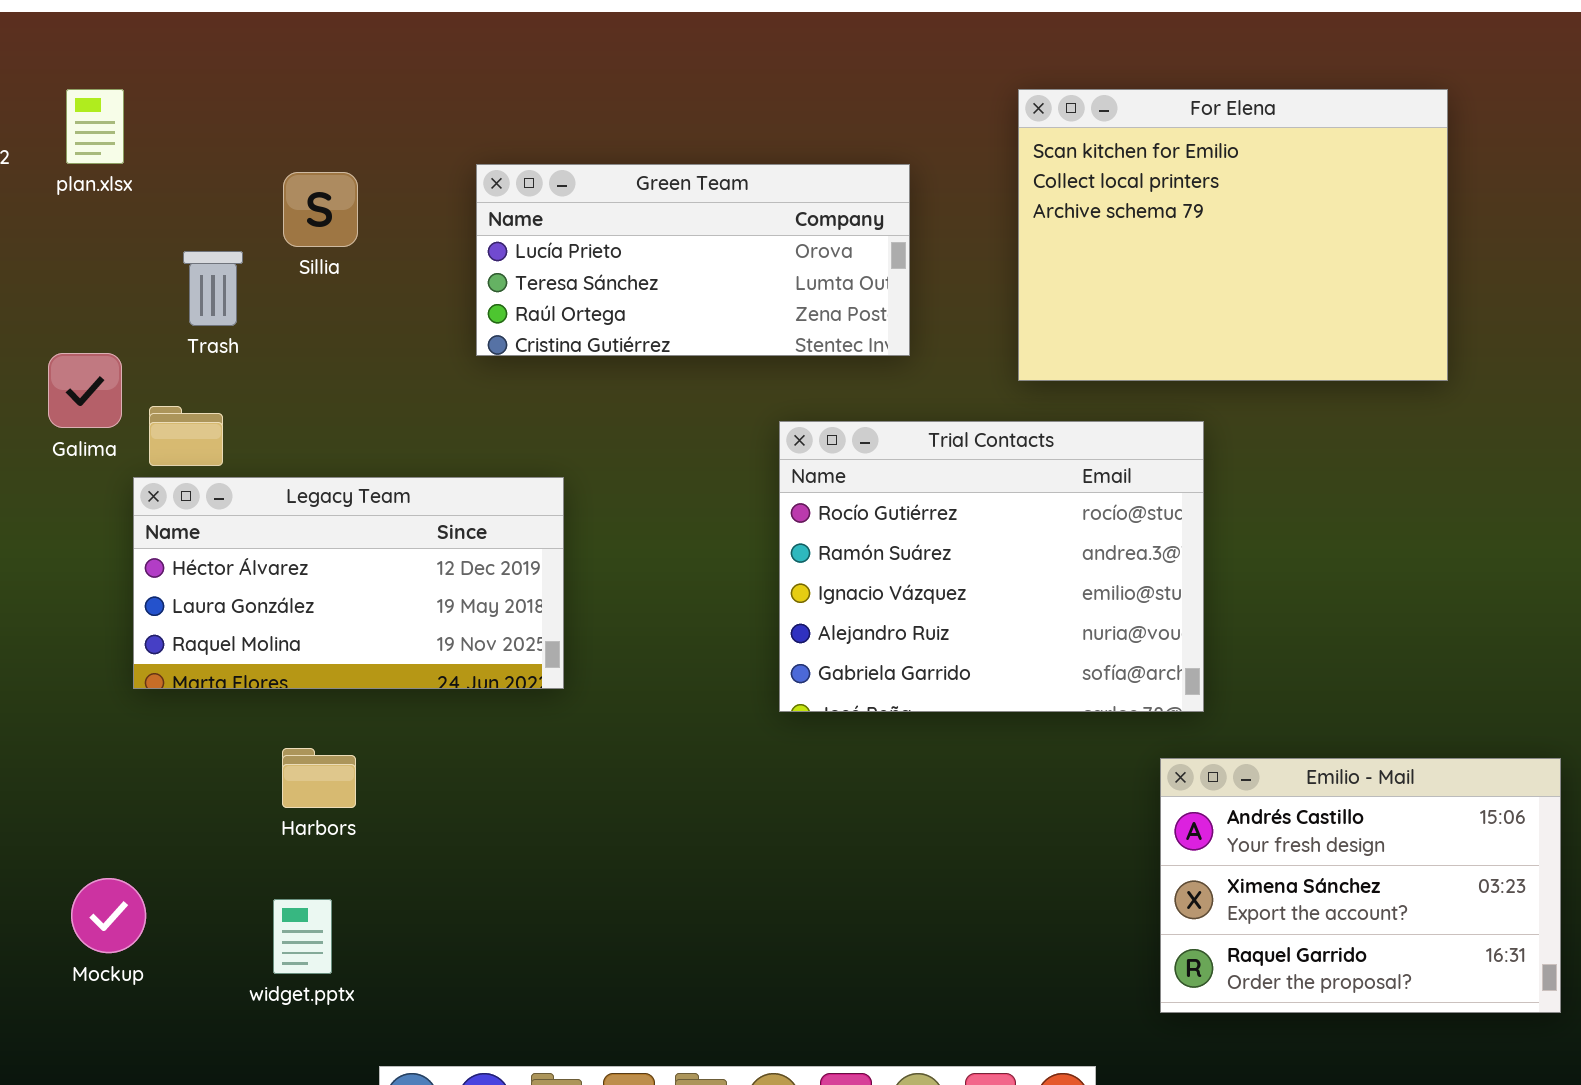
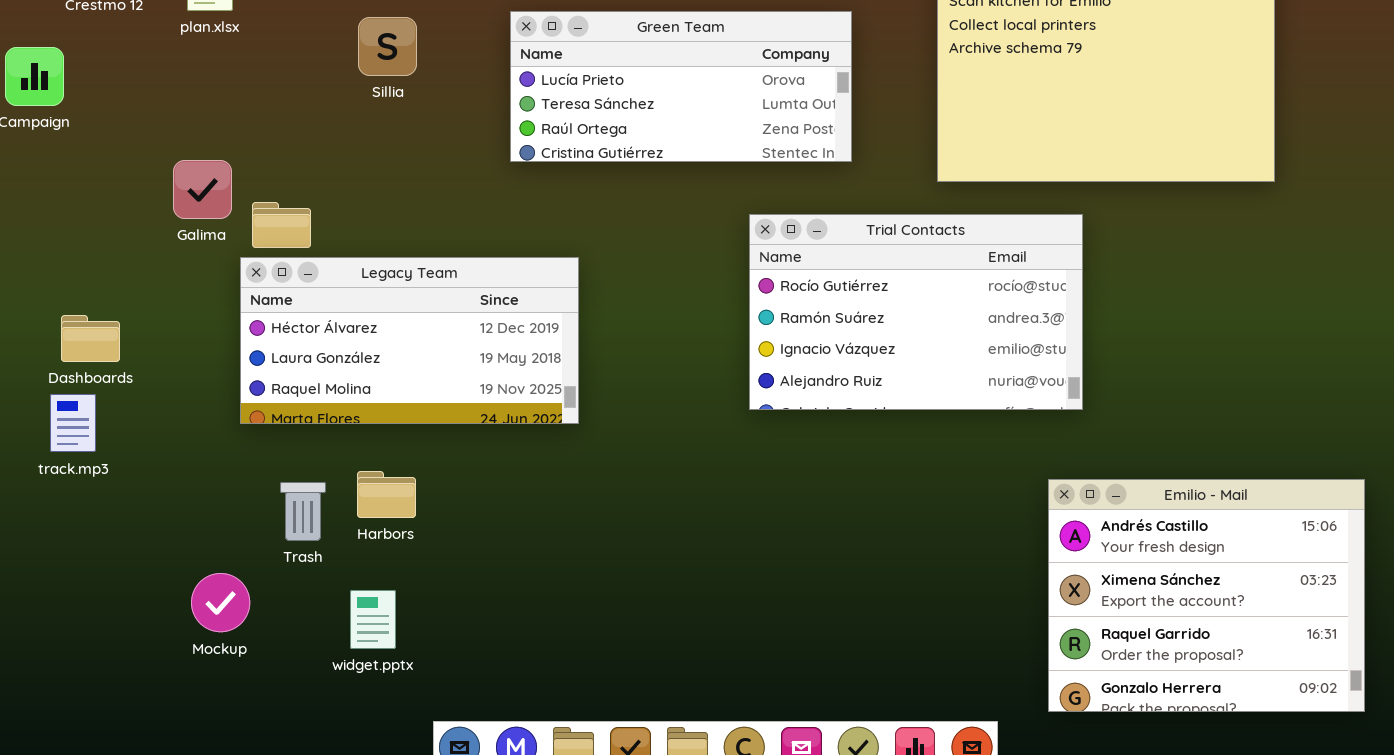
Trash: [183,251,243,326] -> [280,482,326,541], moved
Trial Contacts: [779,421,1204,712] -> [749,214,1083,410], resized
Emilio - Mail: [1160,758,1561,1013] -> [1048,479,1365,712], resized

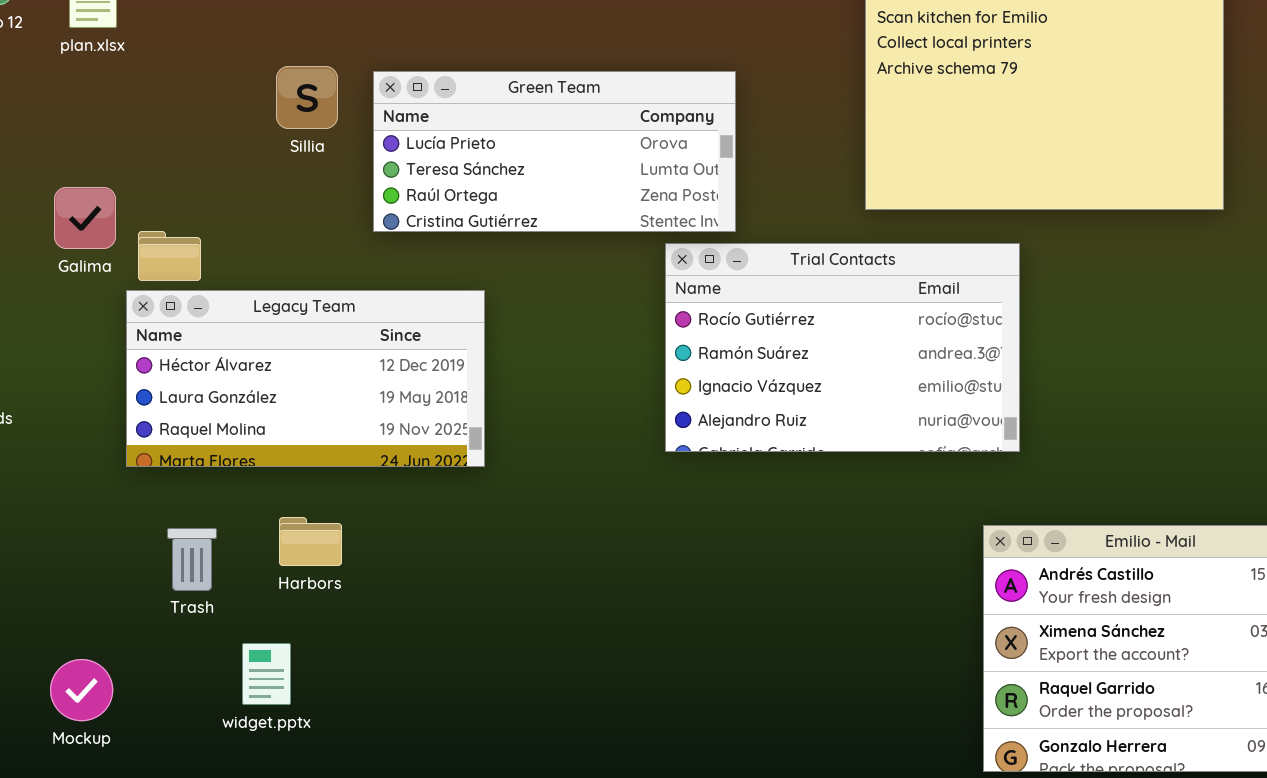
Green Team: [510,11,852,162] -> [373,71,736,232], moved
Sillia: [358,17,417,76] -> [276,66,338,129], moved
Harbors: [357,471,416,518] -> [279,517,342,566], moved
Mockup: [191,573,250,632] -> [50,659,113,721], moved

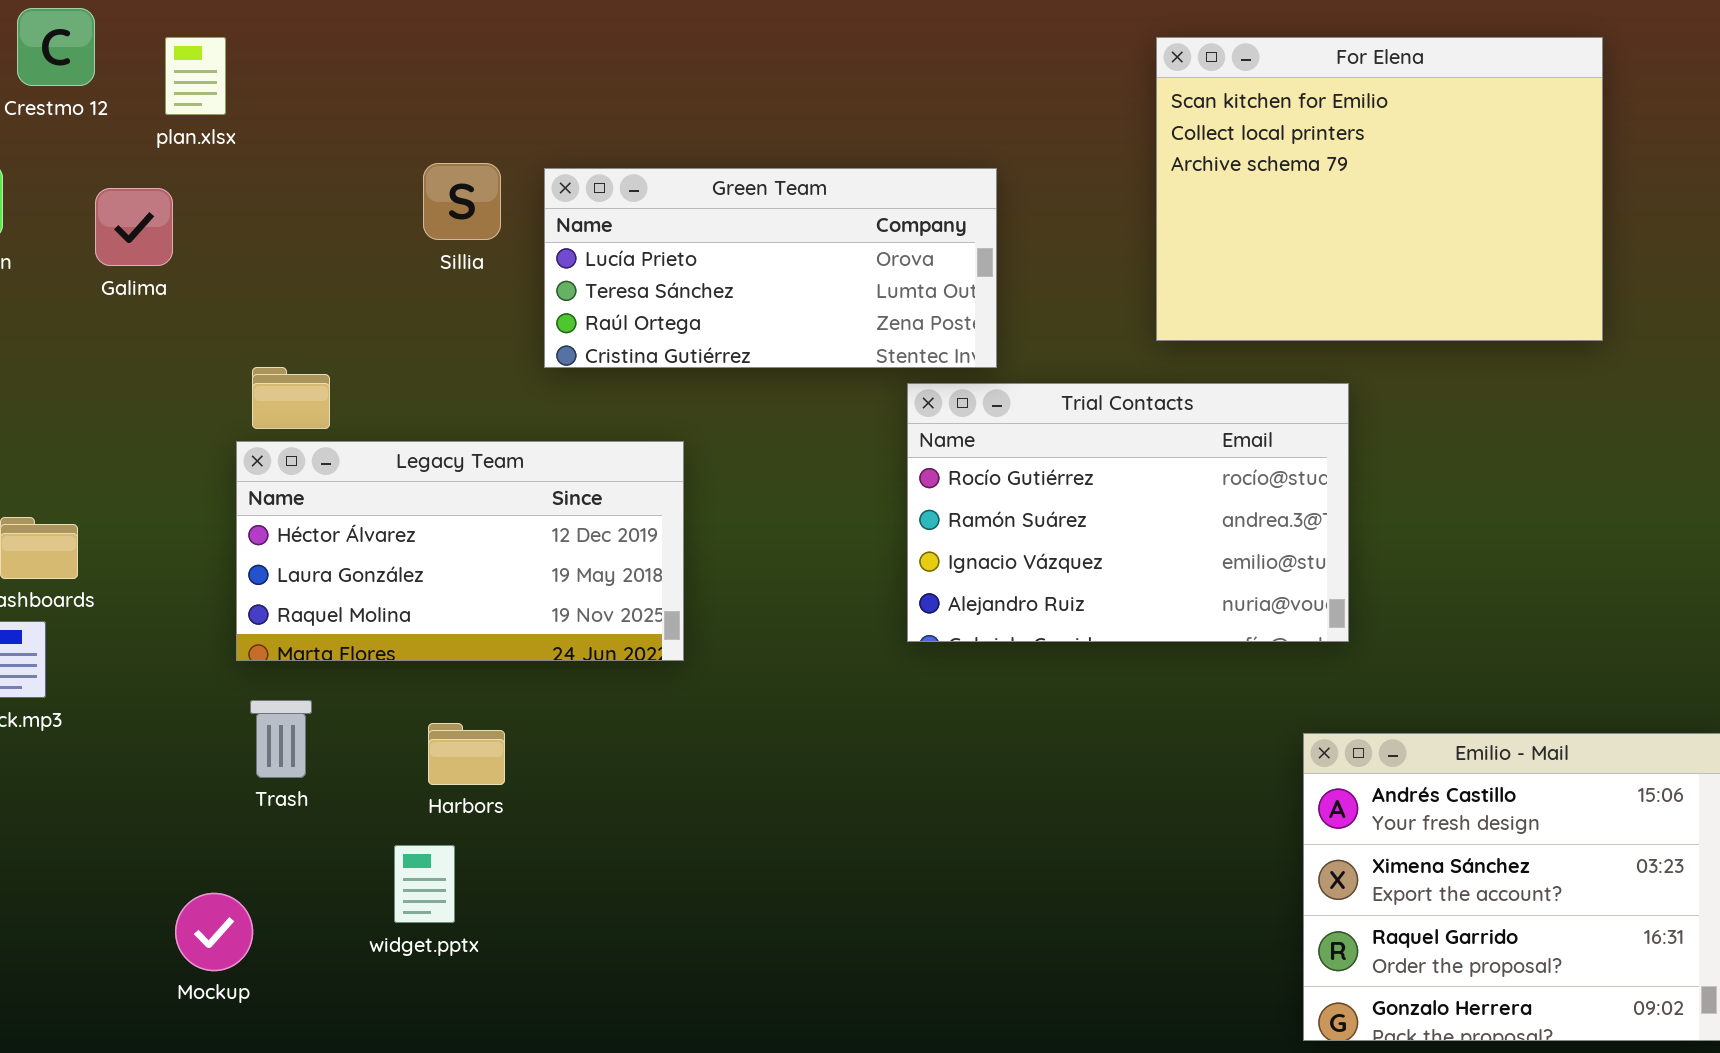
Galima: [54,187,116,249] -> [95,188,173,266], moved
Trash: [167,528,217,591] -> [250,700,312,778], moved
widget.pptx: [242,643,291,705] -> [394,845,455,923], moved
Mockup: [50,659,113,721] -> [175,893,253,971], moved

